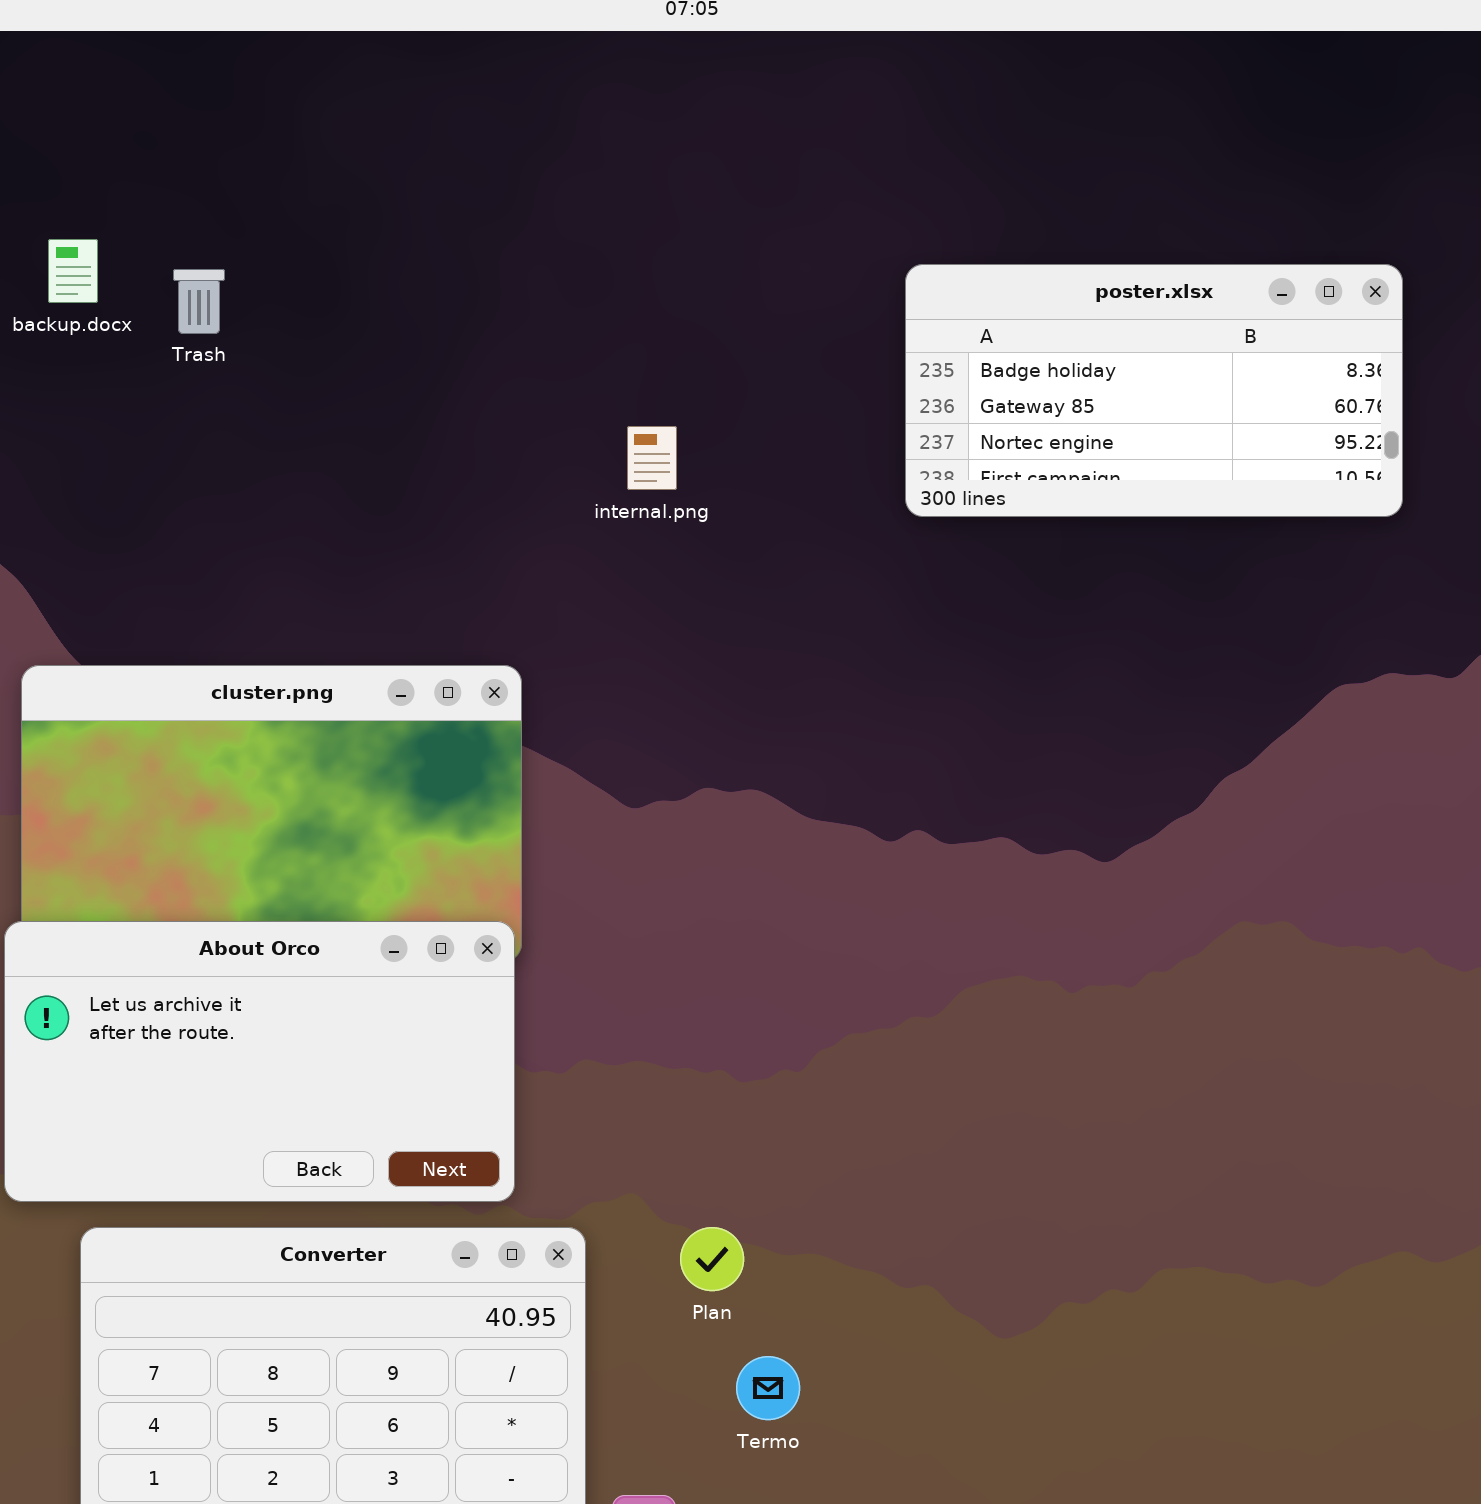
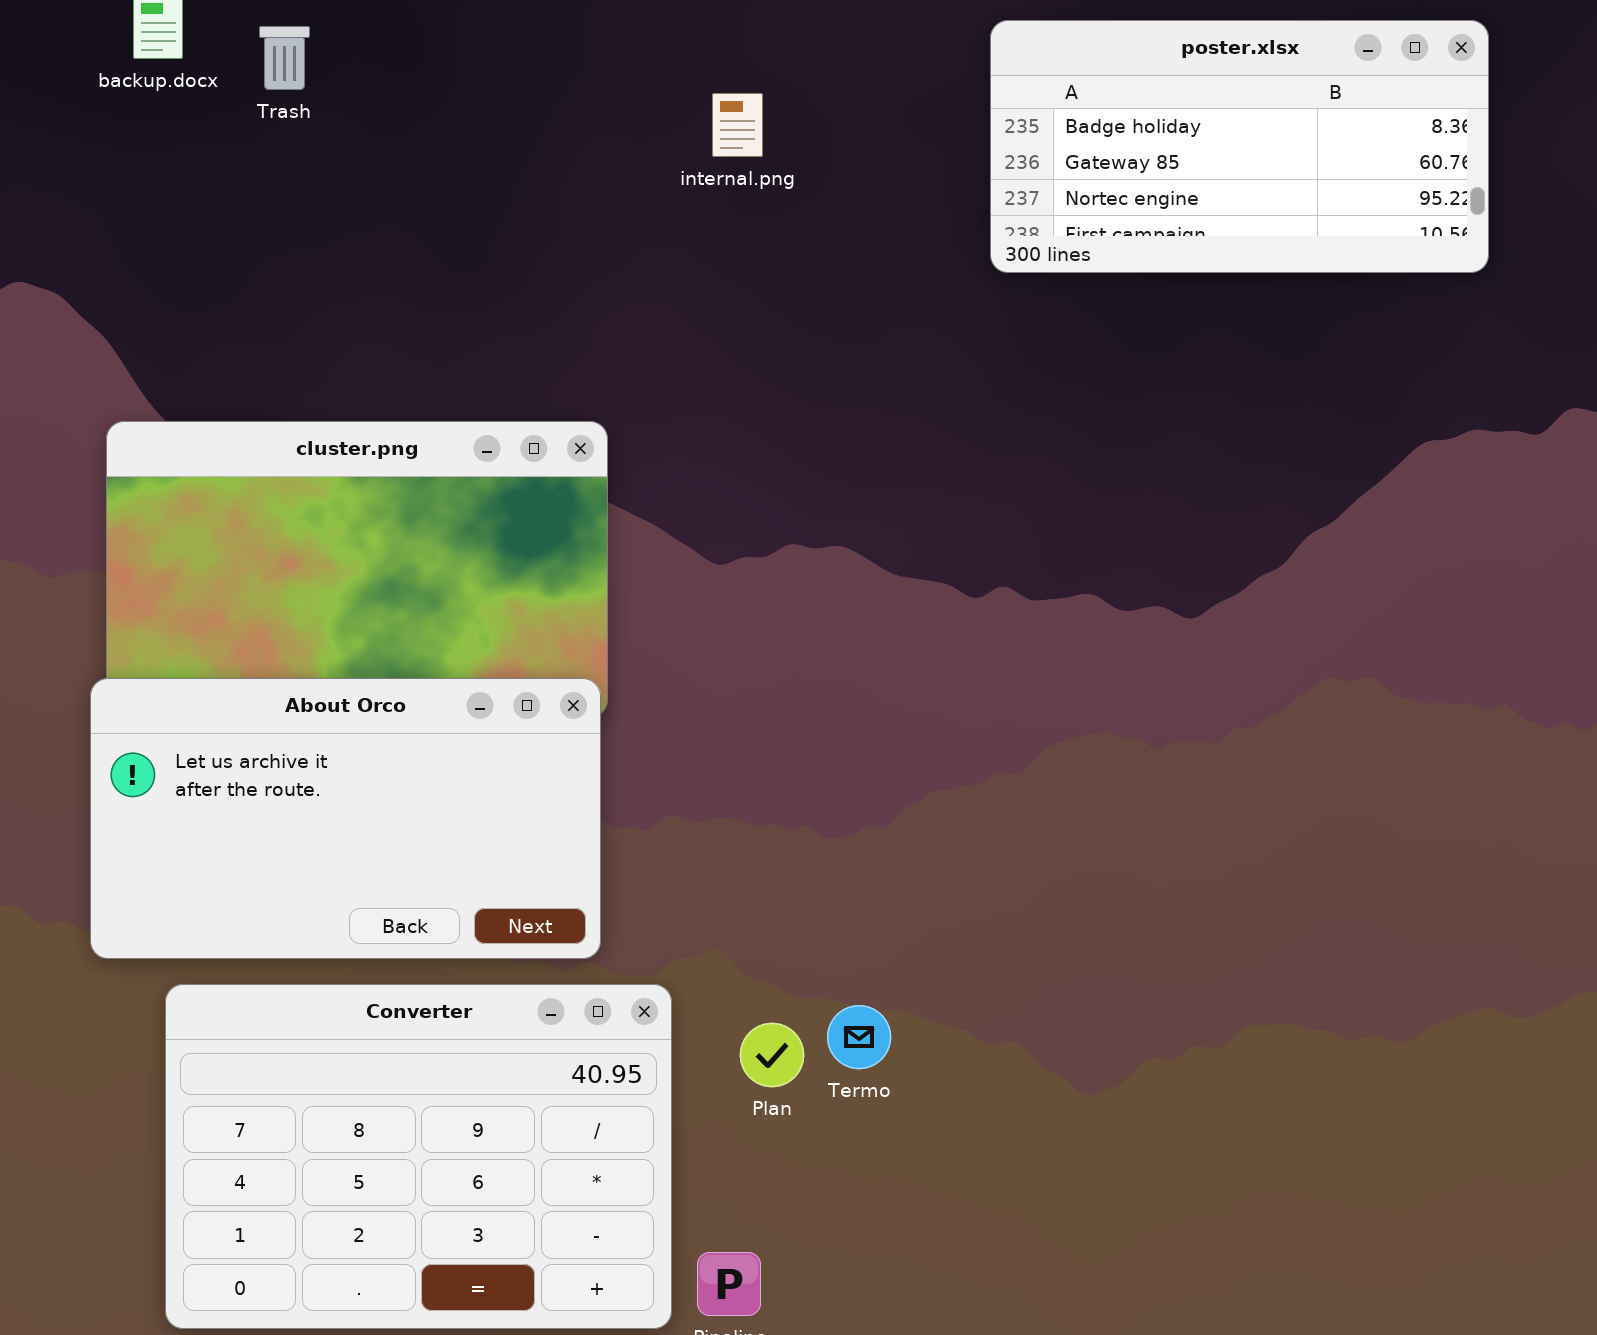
internal.png: [627,426,677,490] -> [712,93,763,157], moved
Plan: [680,1227,744,1291] -> [740,1023,804,1087], moved
Termo: [736,1356,800,1420] -> [827,1005,891,1069], moved

